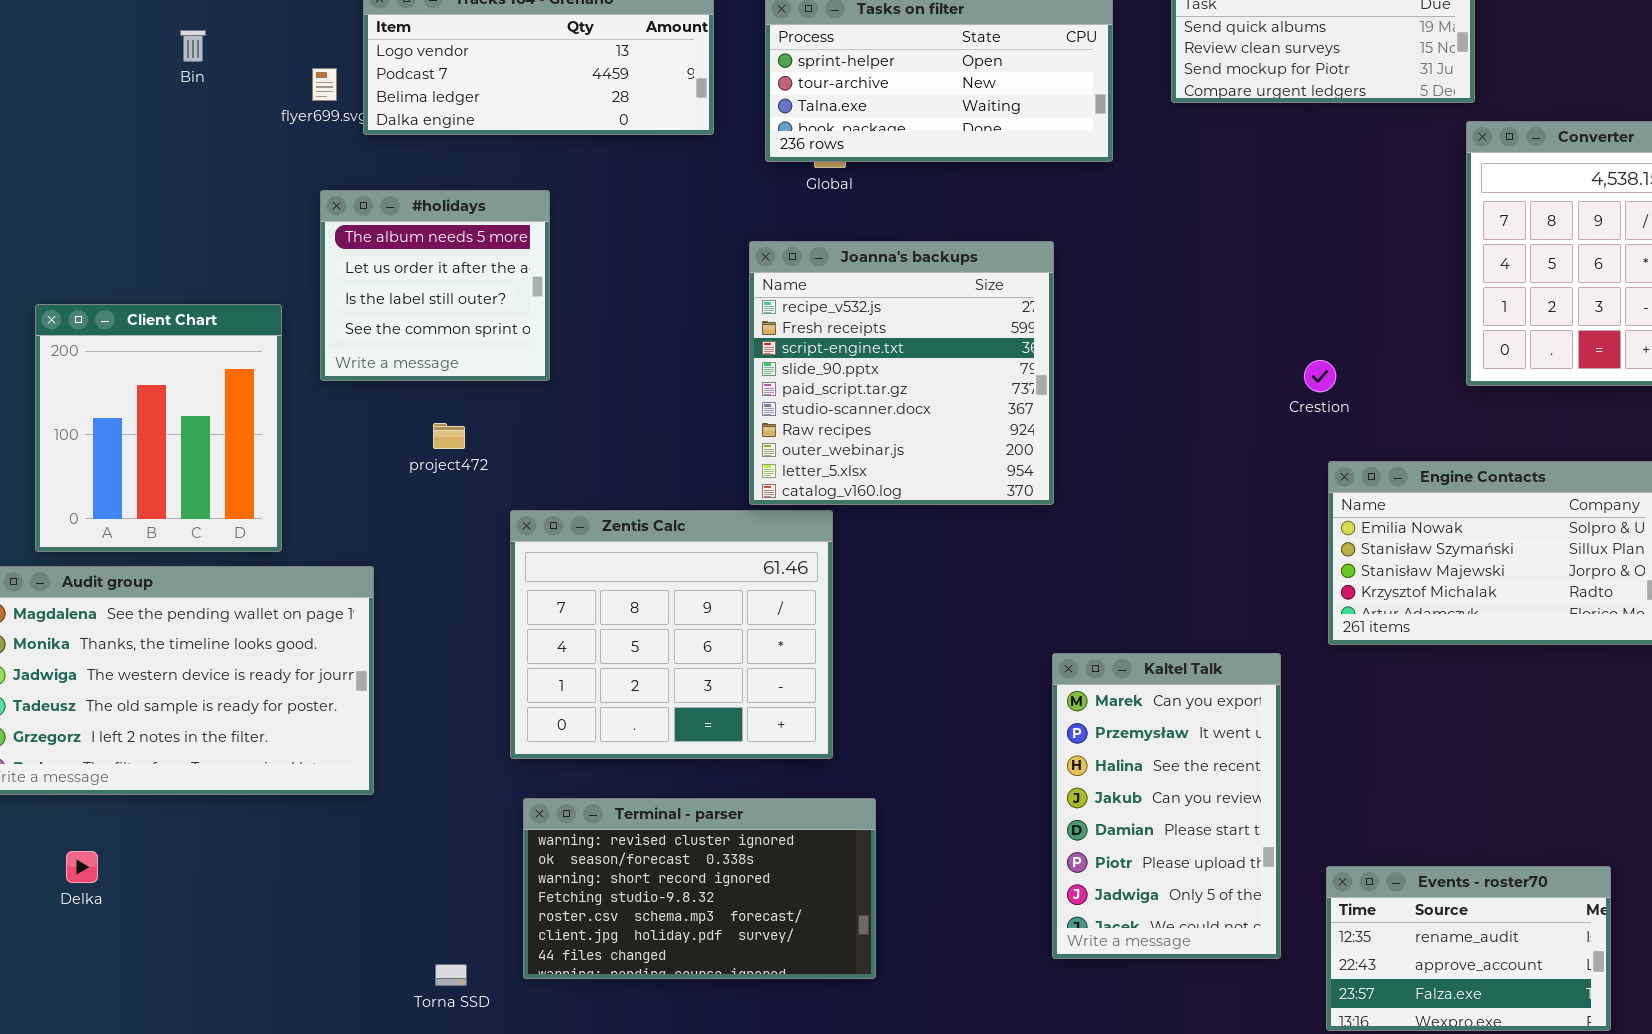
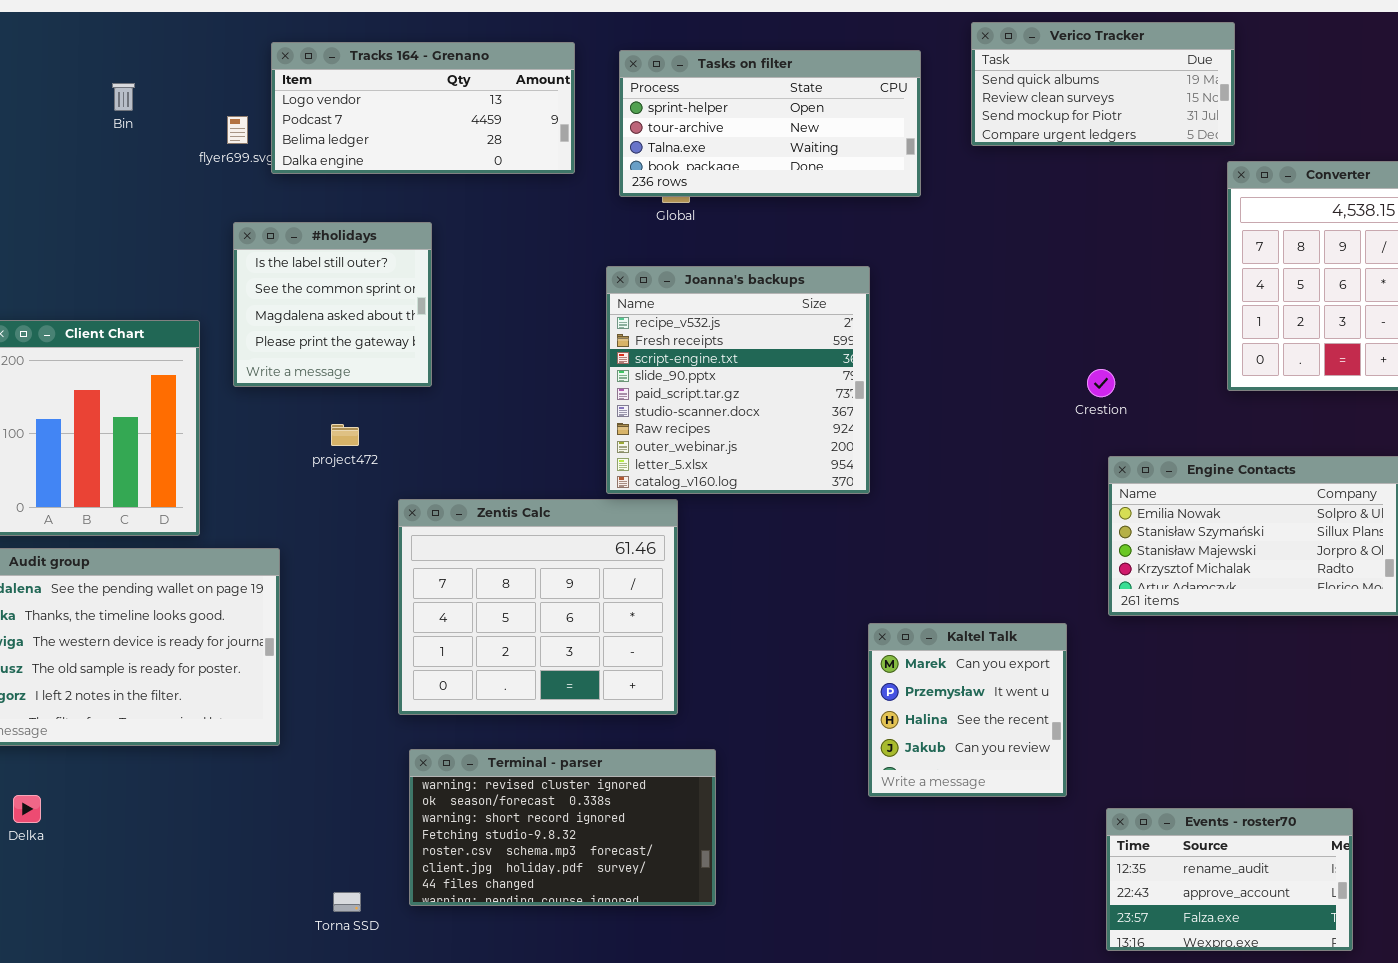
#holidays: [320,190,550,381] -> [233,222,432,387], scrolled down 2 rows
Kaltel Talk: [1052,653,1281,959] -> [868,623,1067,797], resized

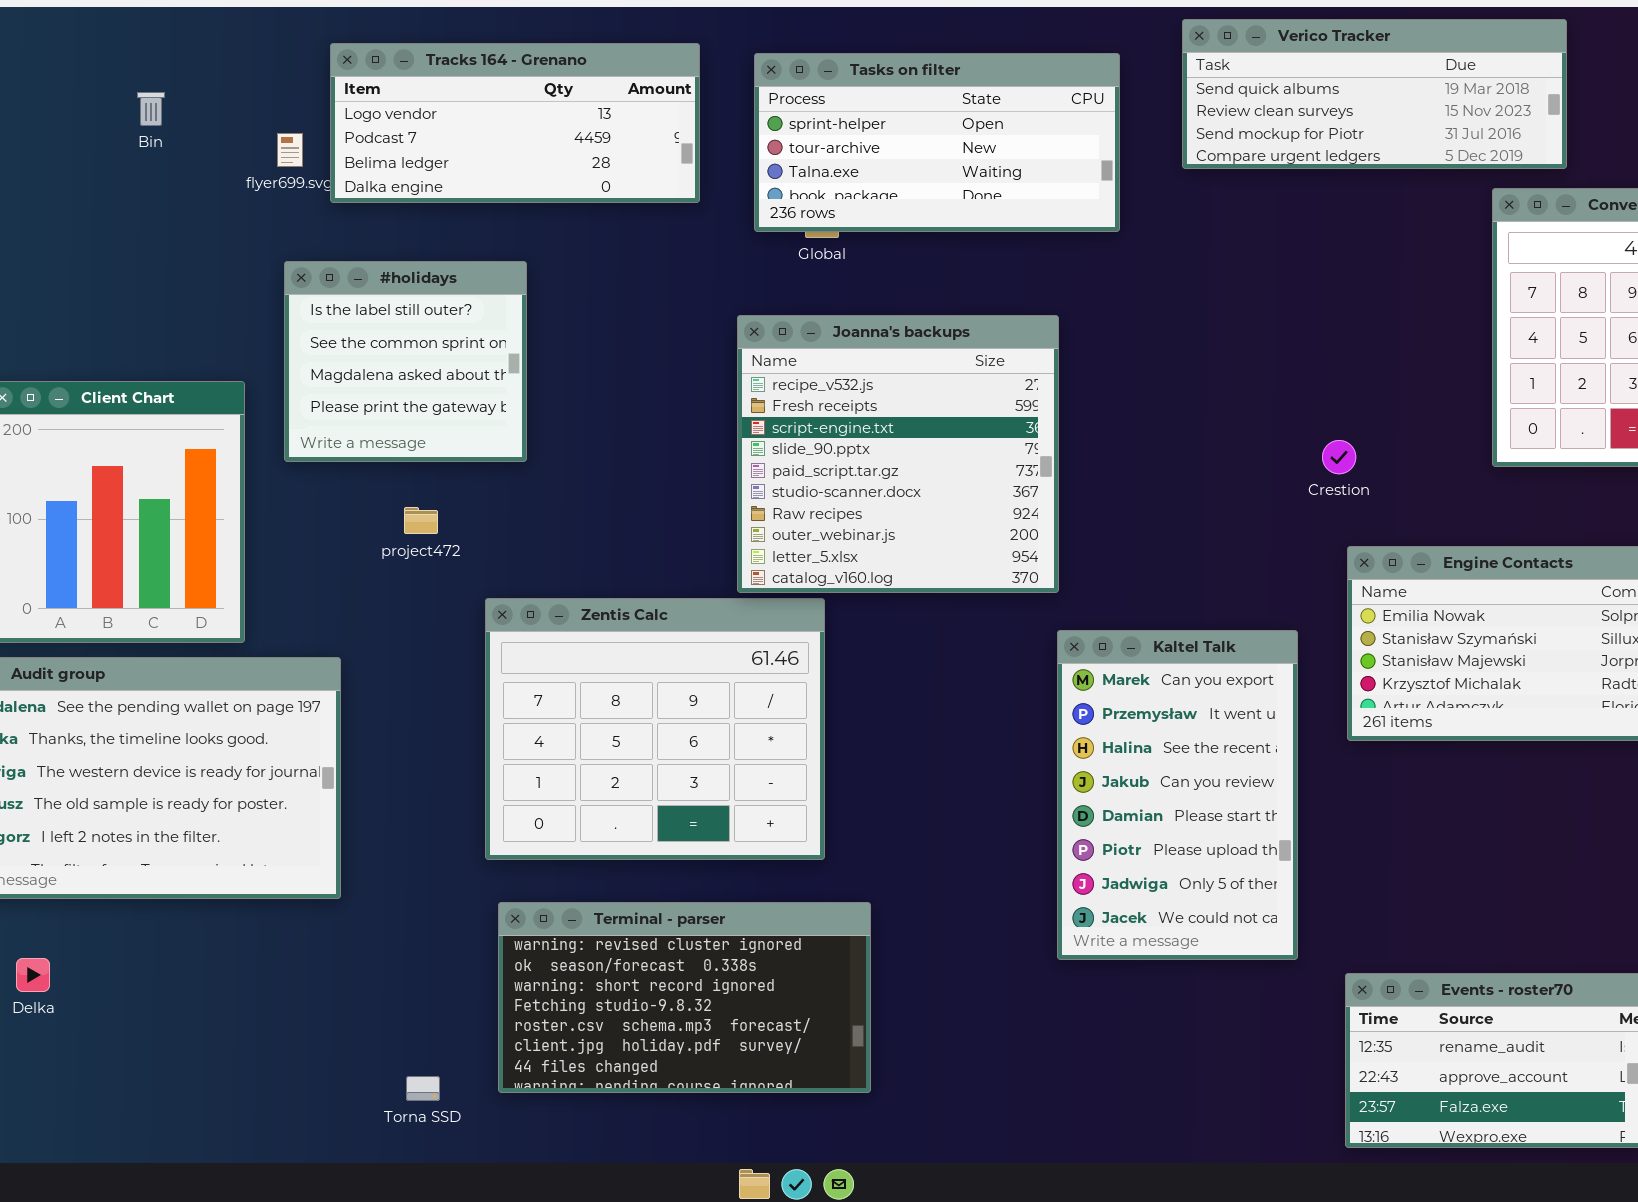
Verico Tracker: [971,22,1235,146] -> [1182,19,1567,169], resized
Kaltel Talk: [868,623,1067,797] -> [1057,630,1298,960], resized

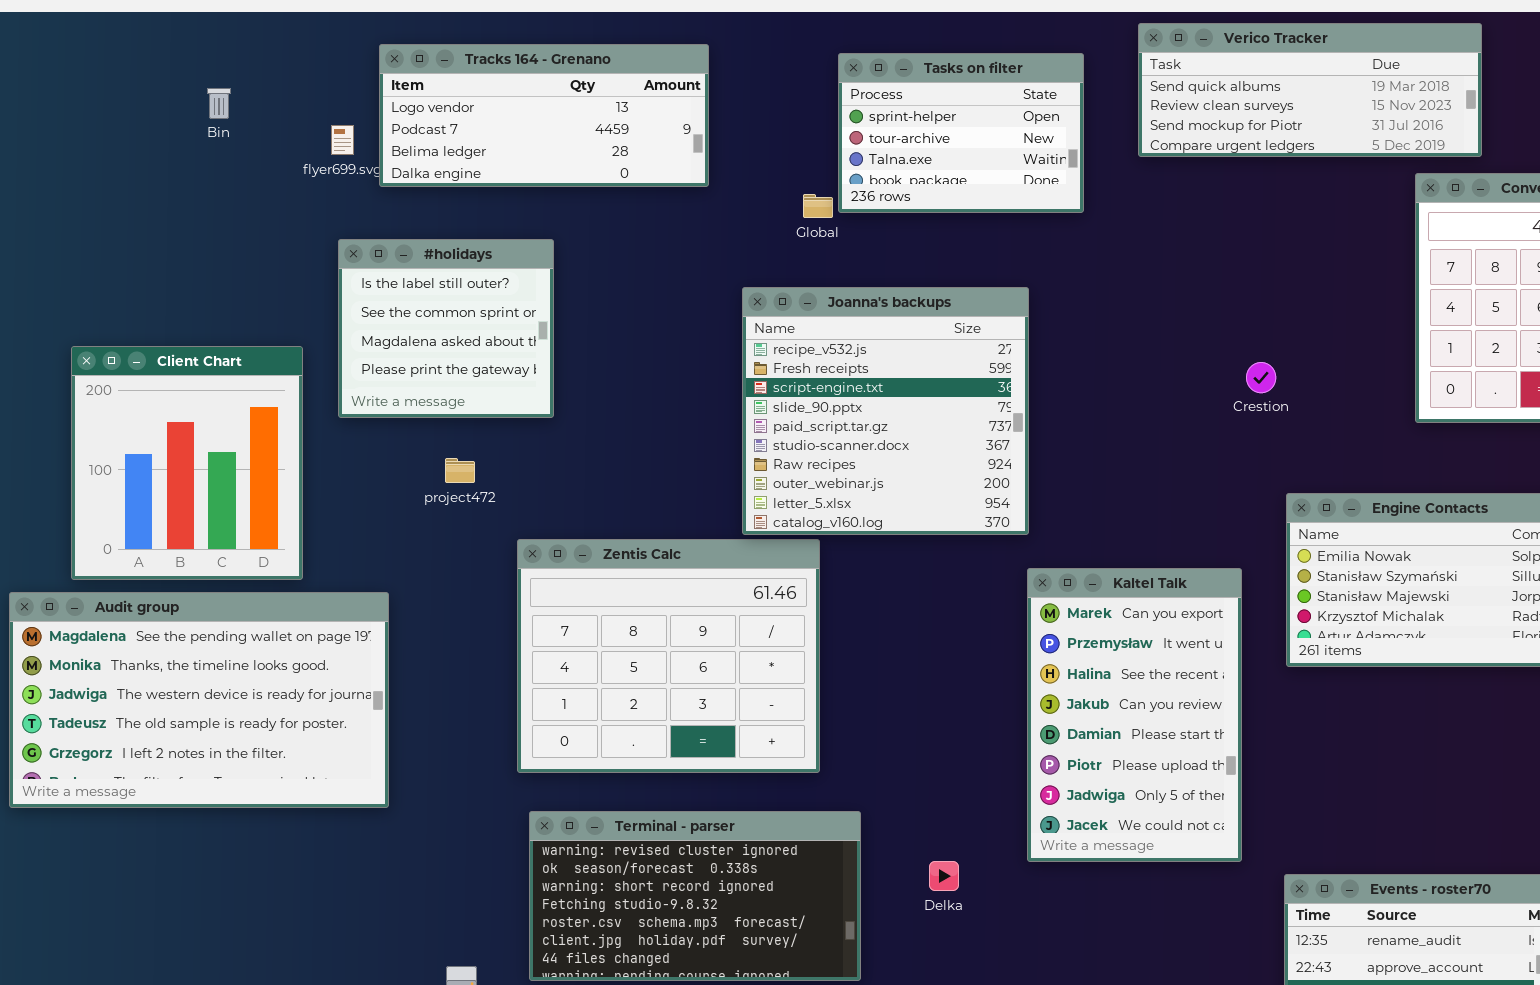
Tasks on filter: [754,53,1120,232] -> [838,53,1084,213], resized
Crestion: [1322,440,1356,474] -> [1246,362,1276,393], moved
Delka: [16,958,50,992] -> [929,861,959,891], moved

